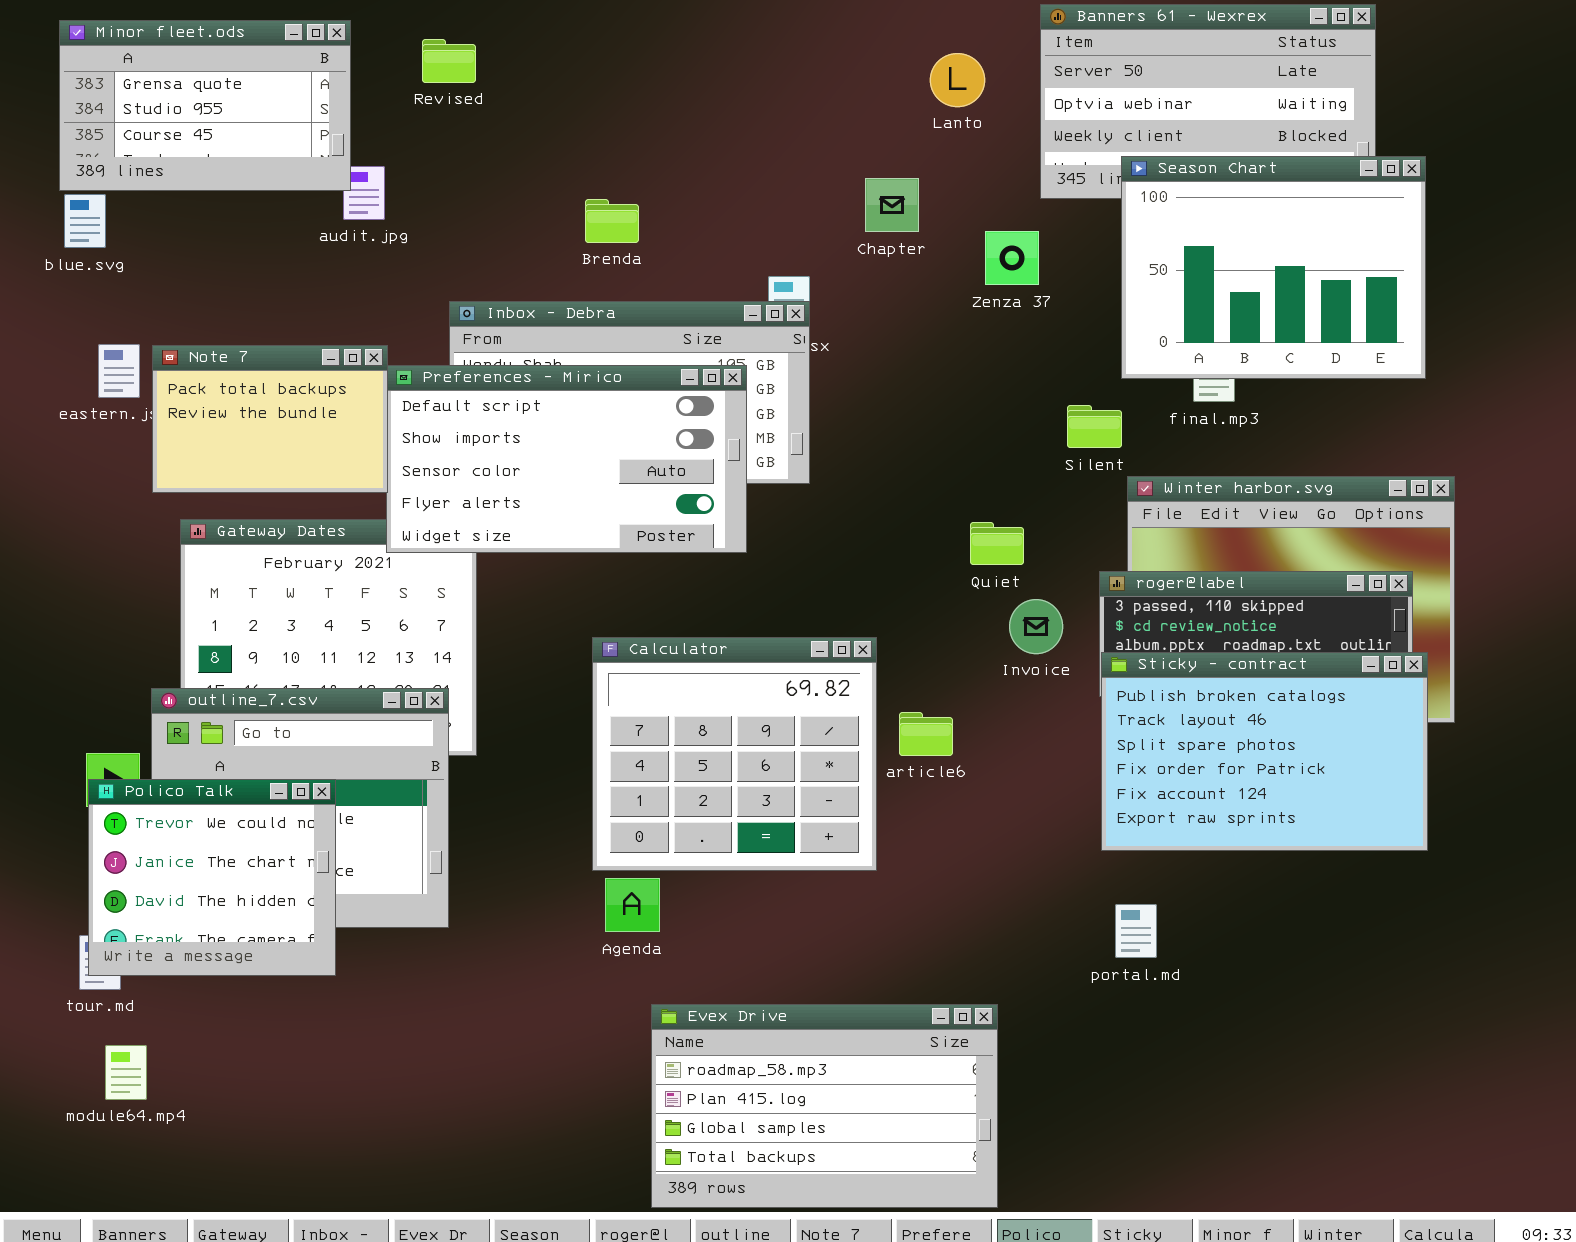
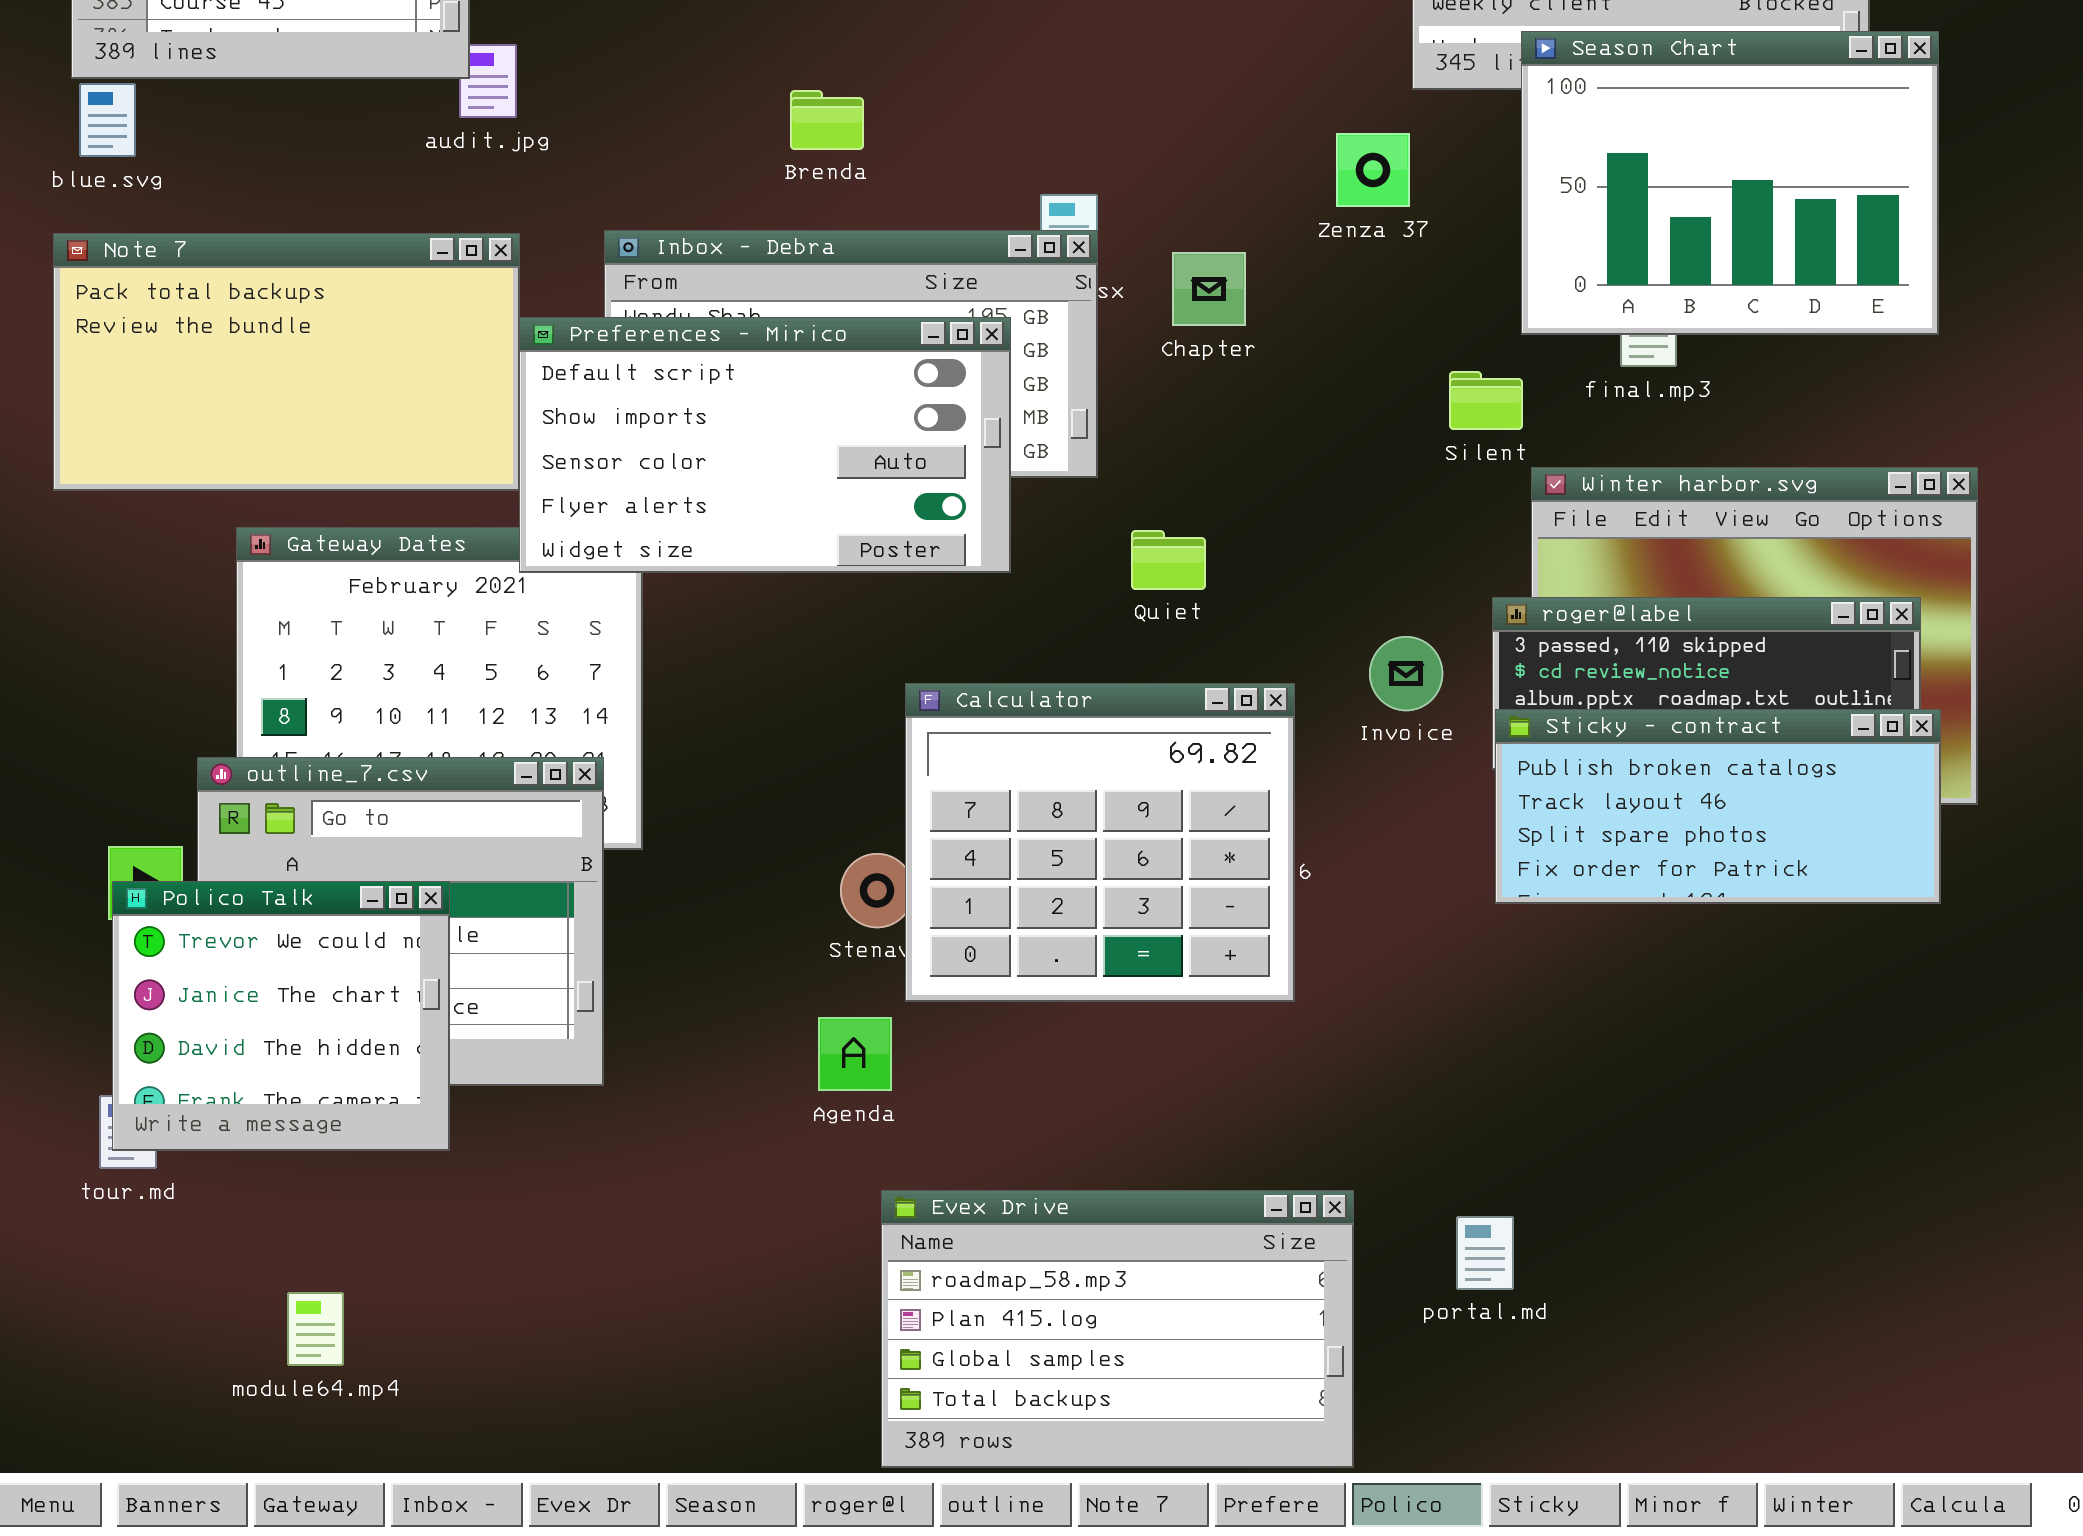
Chapter: [865,178,919,232] -> [1172,252,1246,326], moved
Note 7: [152,345,388,493] -> [53,233,520,491], resized
Quiet: [970,522,1024,565] -> [1131,530,1206,590], moved
Calculator: [592,637,877,871] -> [905,683,1295,1002], moved
Sticky - contract: [1101,652,1428,851] -> [1495,709,1941,904], resized
portal.md: [1115,904,1157,958] -> [1456,1216,1514,1290], moved
module64.mp4: [105,1045,147,1100] -> [287,1292,344,1366], moved

